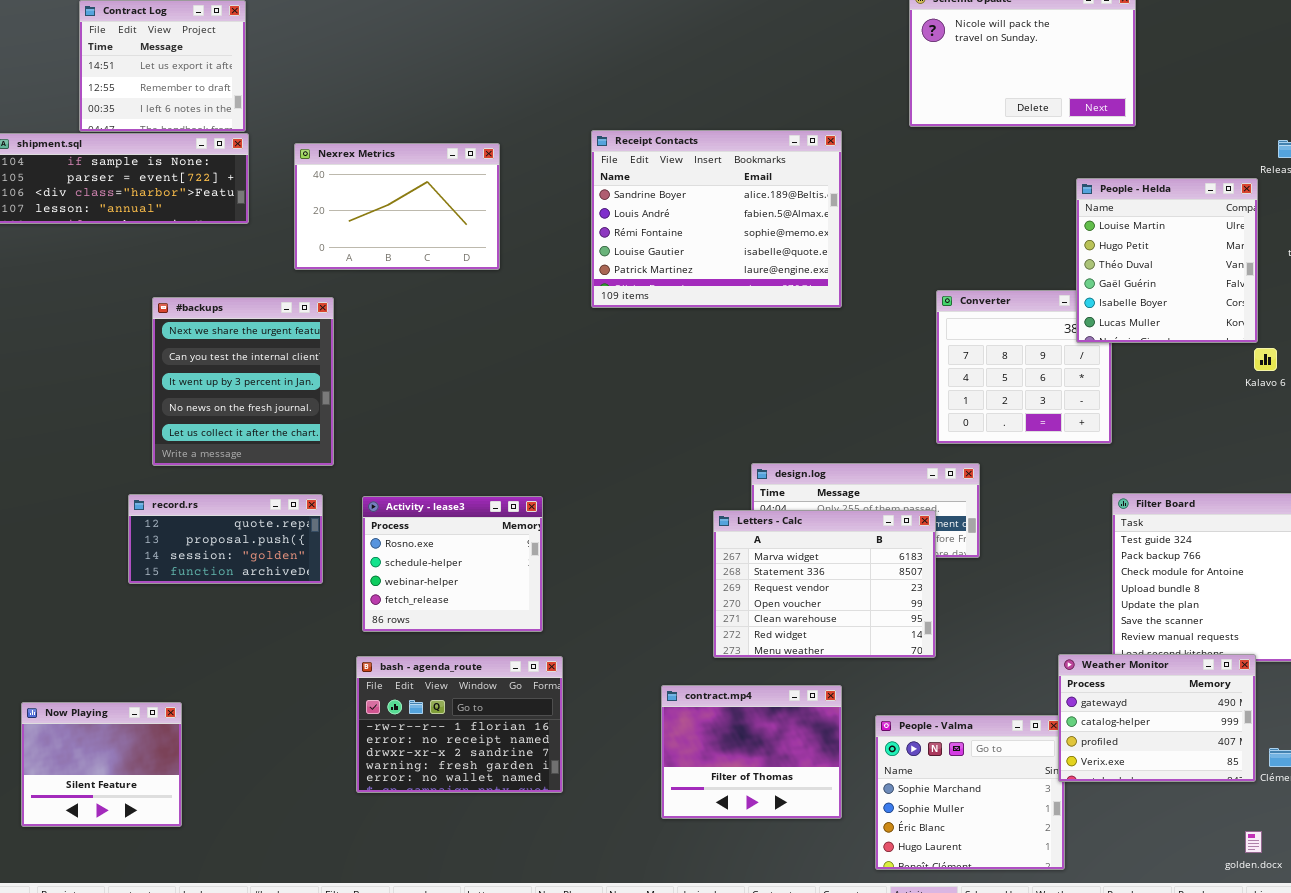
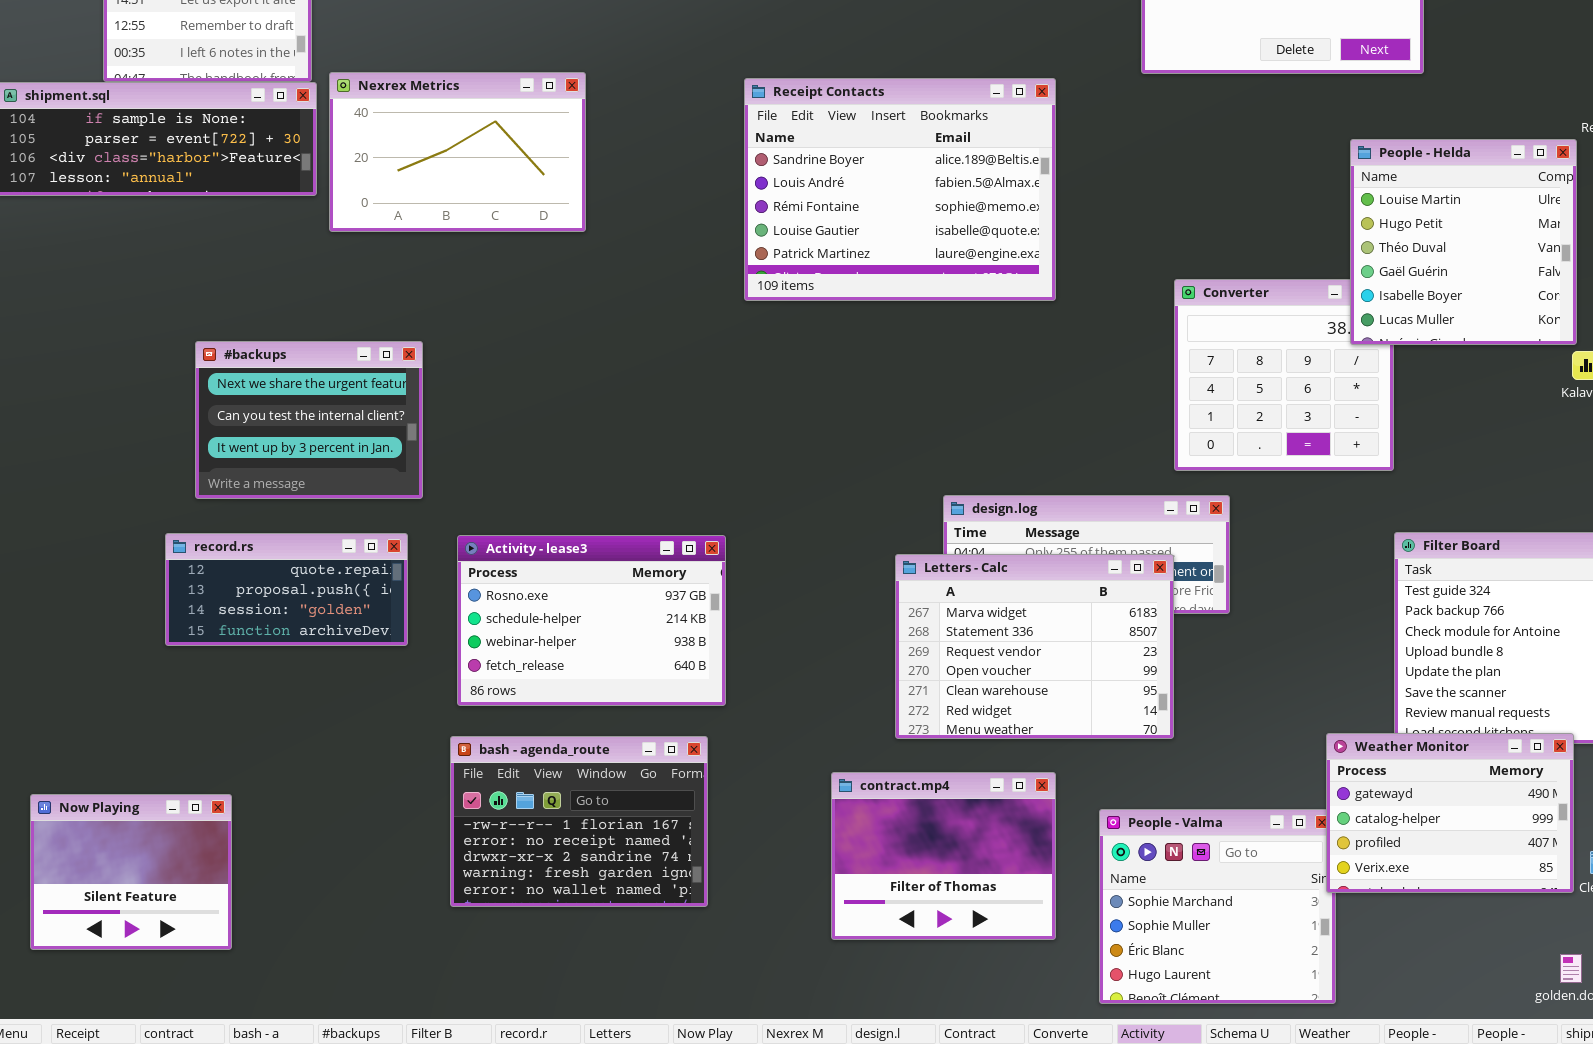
Nexrex Metrics: [294,143,500,270] -> [329,72,586,232], moved
#backups: [152,297,334,466] -> [195,341,423,499], resized
Activity - lease3: [362,496,543,632] -> [457,535,726,706], resized

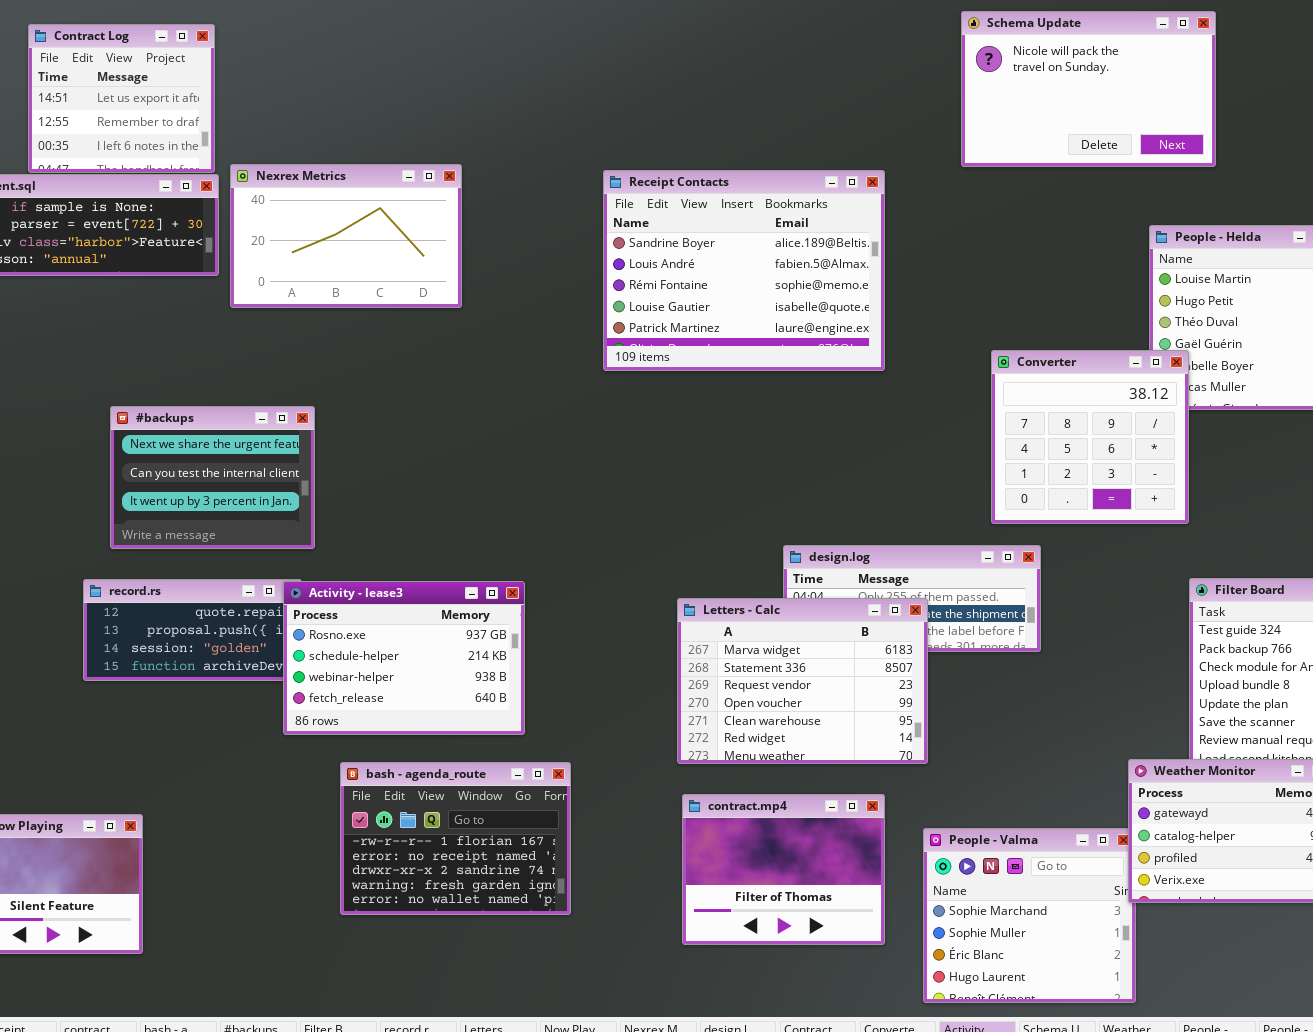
Converter: [1174,279,1394,471] -> [991,350,1189,524], raised
Activity - lease3: [457,535,726,706] -> [283,581,525,735], moved
Letters - Calc: [895,554,1174,739] -> [677,598,928,764], moved

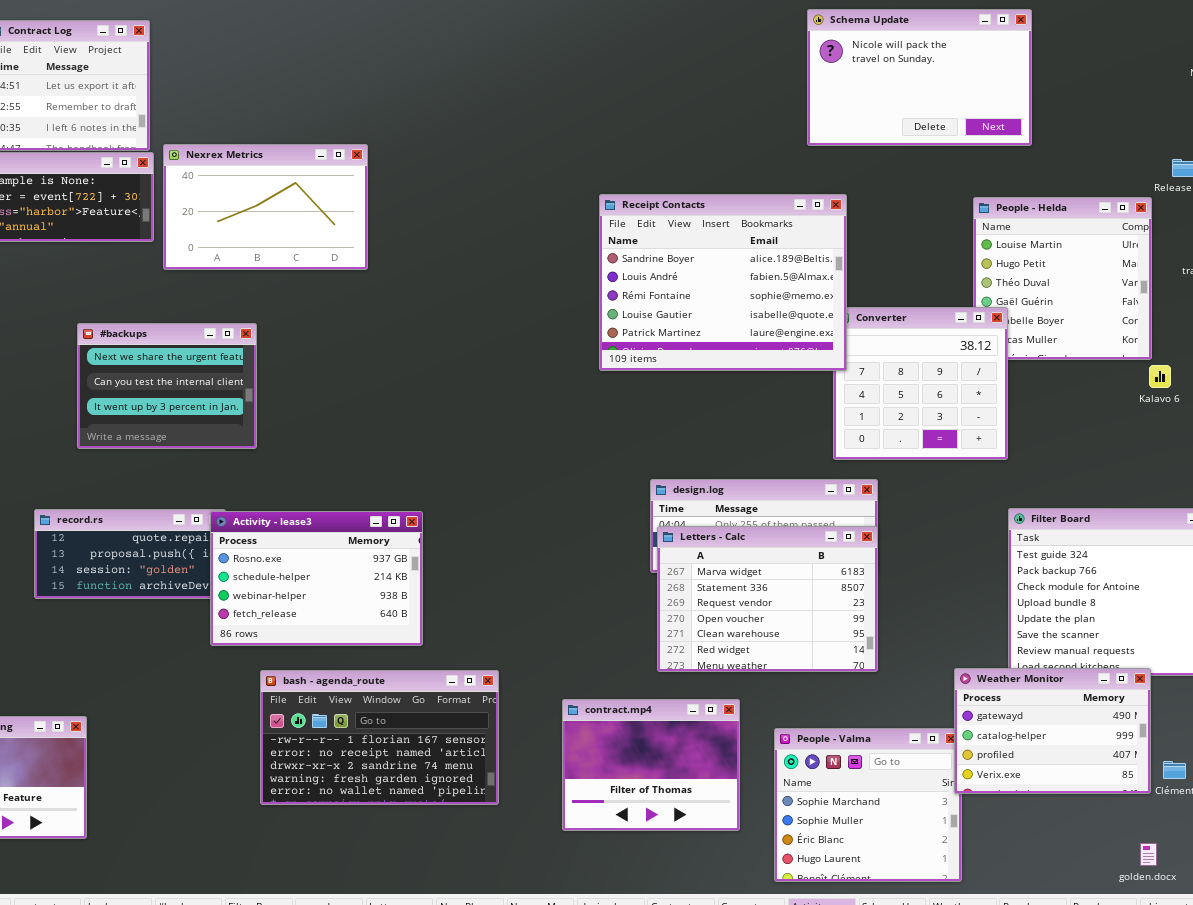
Receipt Contacts: [603,170,885,371] -> [599,194,847,371], moved
#backups: [110,406,315,549] -> [77,323,257,449], moved
Letters - Calc: [677,598,928,764] -> [657,526,878,672], moved
bash - agenda_route: [340,762,571,915] -> [260,670,499,805], resized

